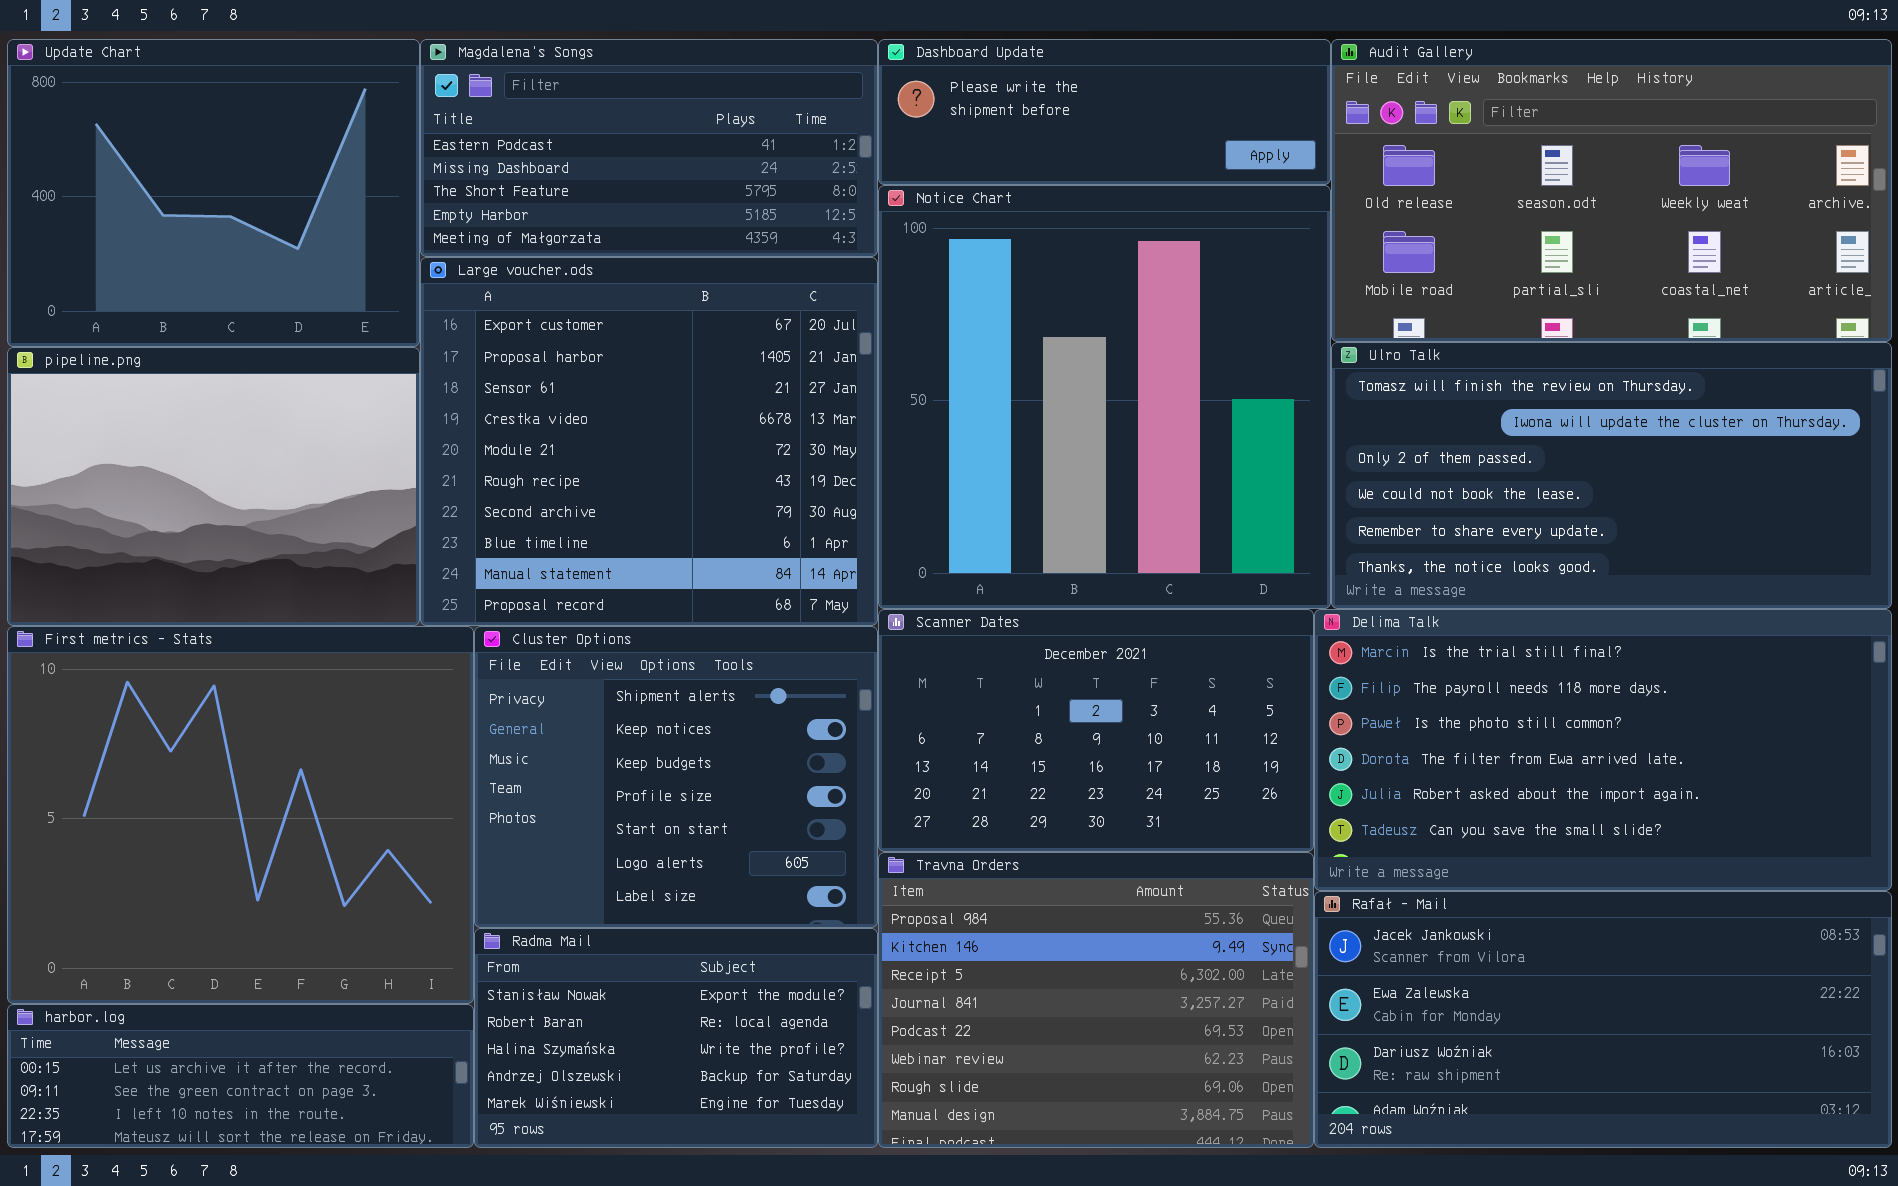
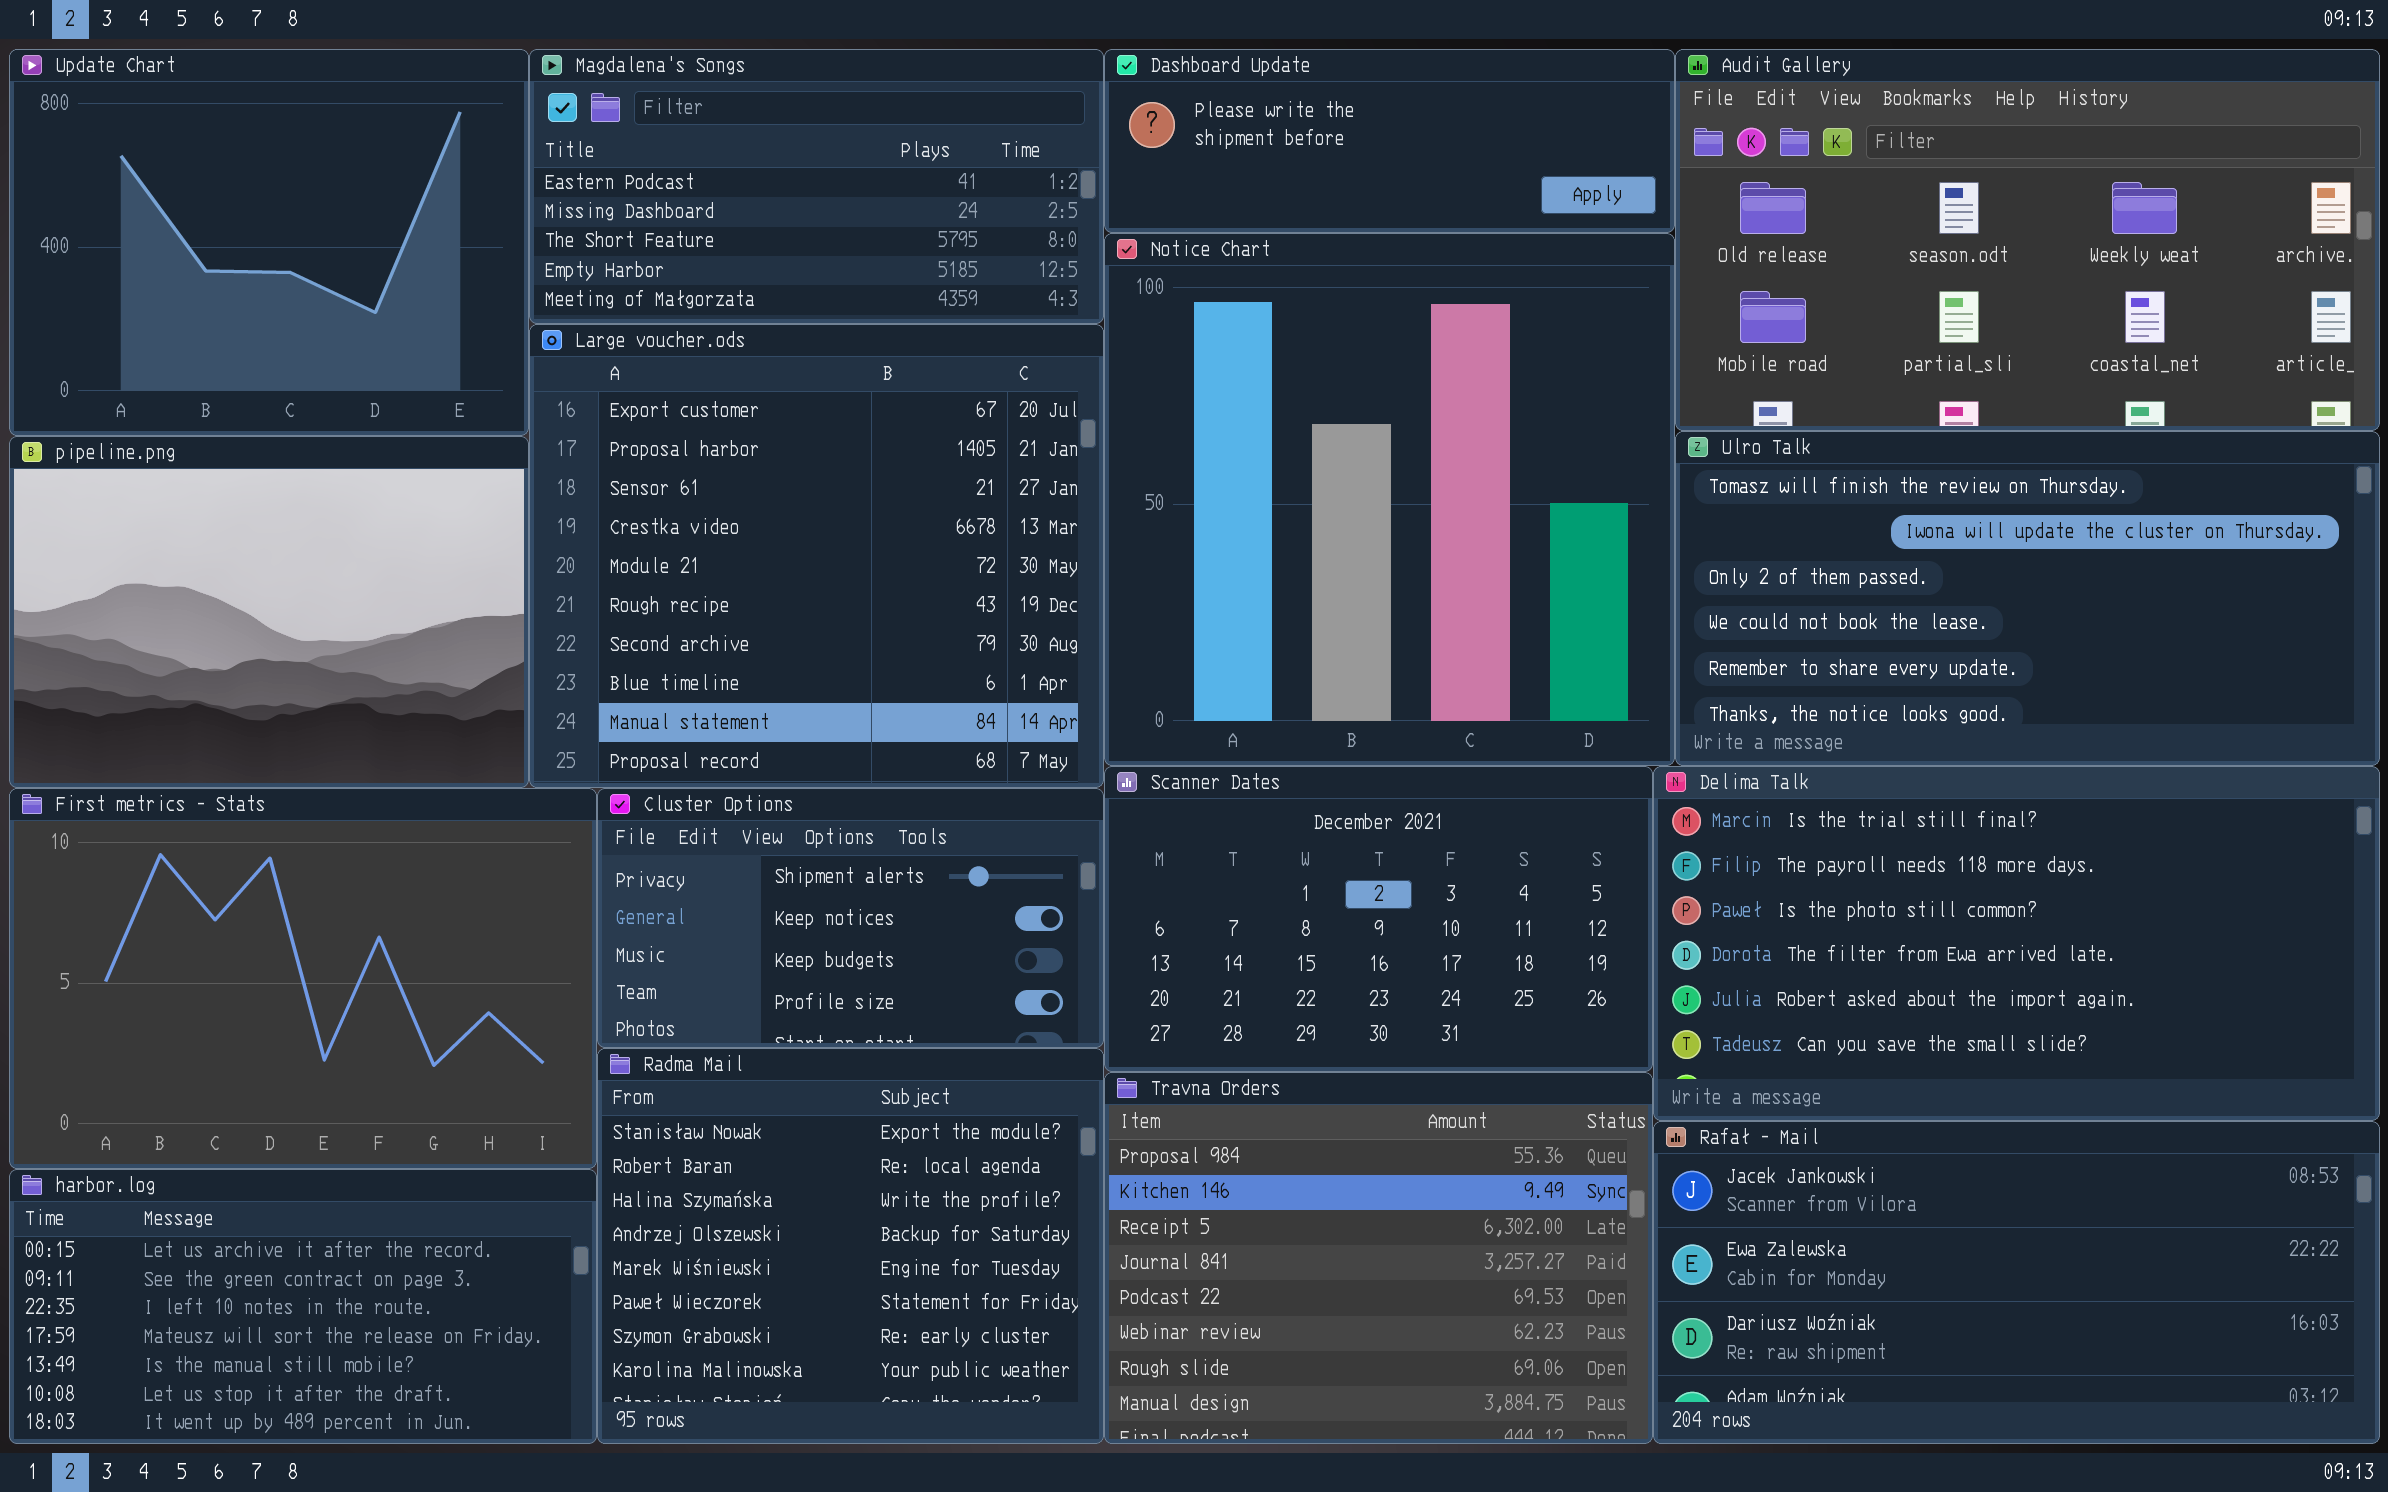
First metrics - Stats: [7,626,474,1004] -> [9,788,597,1169], resized
Cluster Options: [474,626,878,928] -> [597,788,1104,1048], resized
Radma Mail: [474,928,878,1148] -> [597,1048,1104,1444], resized
harbor.log: [7,1004,474,1148] -> [9,1169,597,1444], resized

